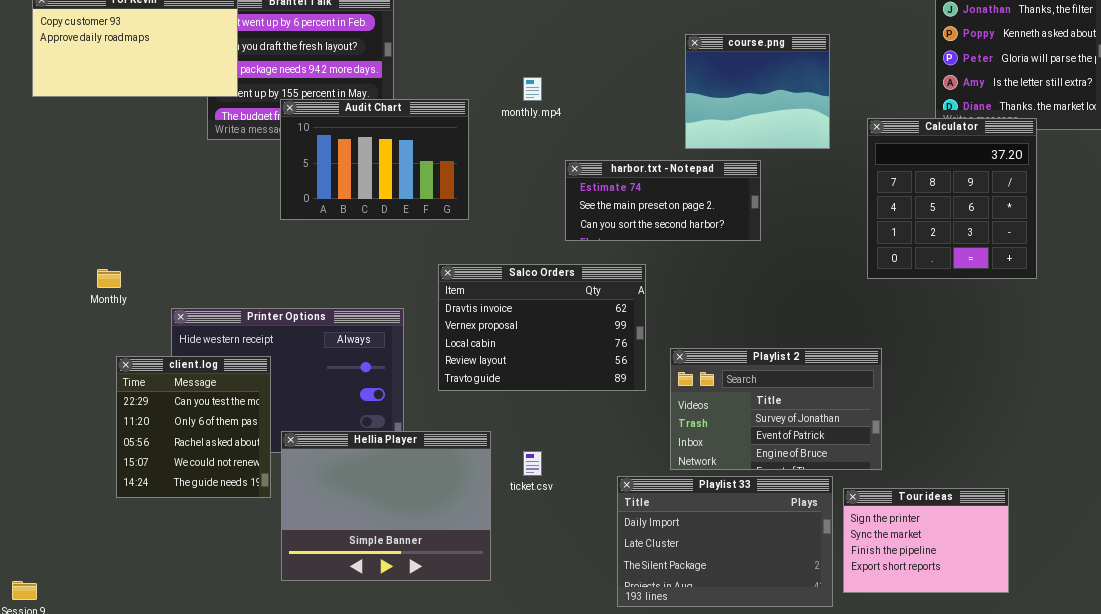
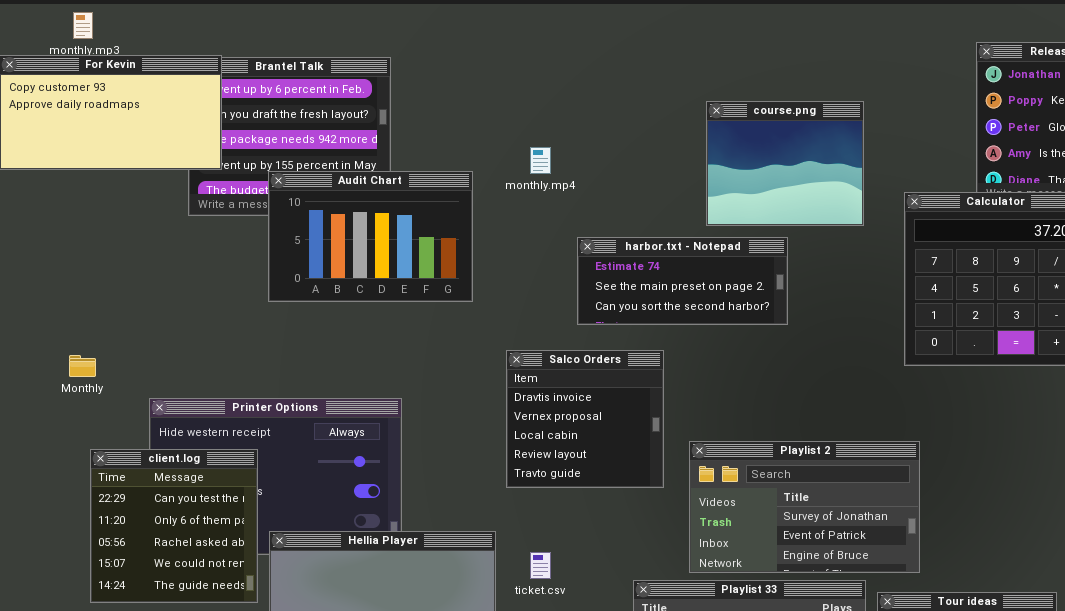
Salco Orders: [438,264,646,391] -> [506,350,664,488], resized

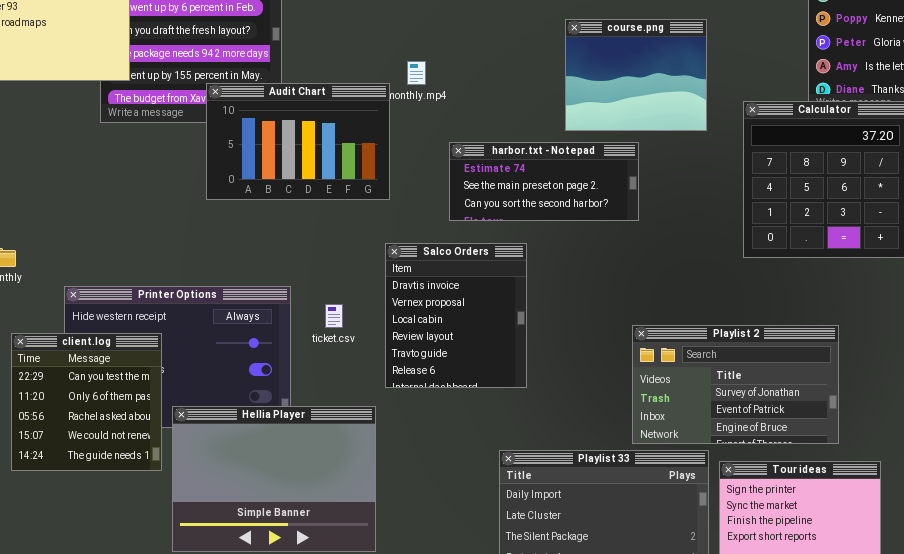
Audit Chart: [268,171,473,302] -> [206,83,390,200], moved
Salco Orders: [506,350,664,488] -> [385,243,527,388], resized
Playlist 2: [689,441,920,573] -> [632,325,839,444], moved
ticket.csv: [530,552,551,579] -> [325,304,343,328], moved

